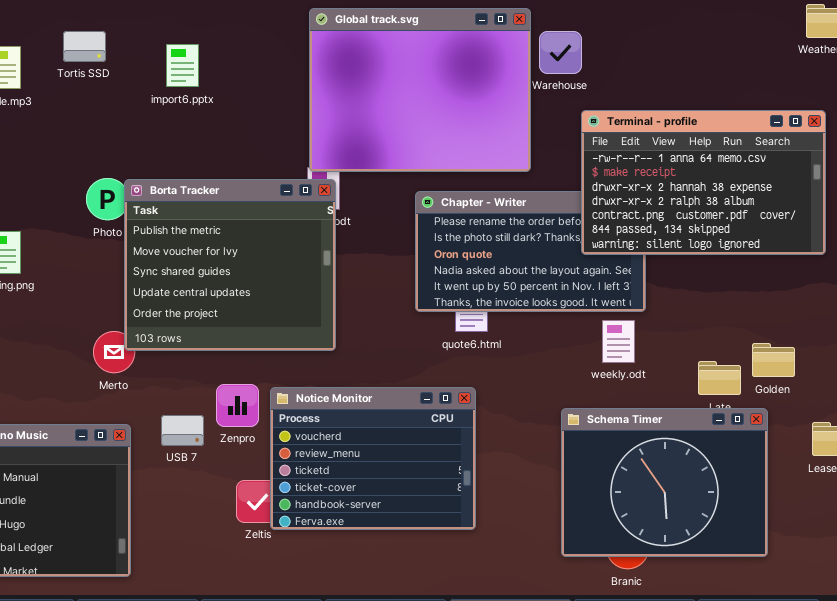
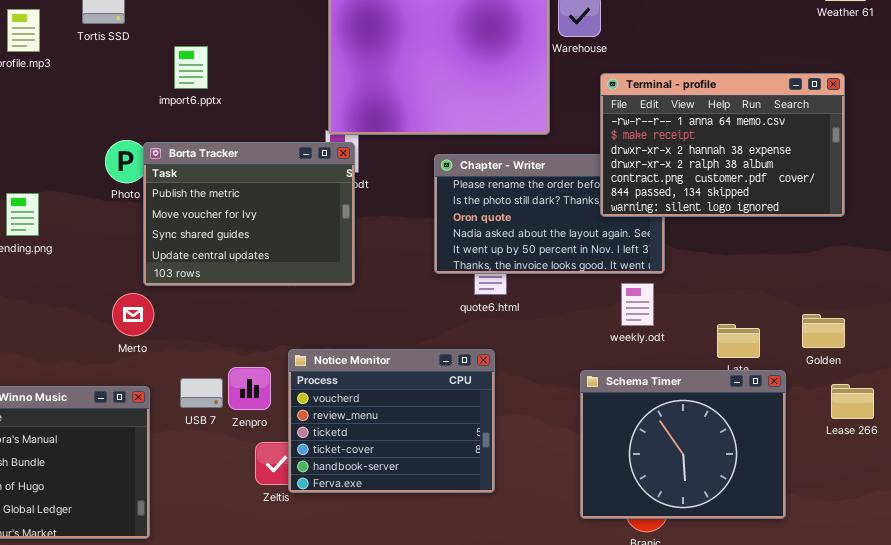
import6.pptx: [166,44,199,87] -> [174,46,208,89], moved
Borta Tracker: [124,179,336,351] -> [143,142,355,286], resized
Golden: [752,343,795,377] -> [802,314,845,348], moved
Zenpro: [216,384,259,427] -> [228,367,271,410], moved

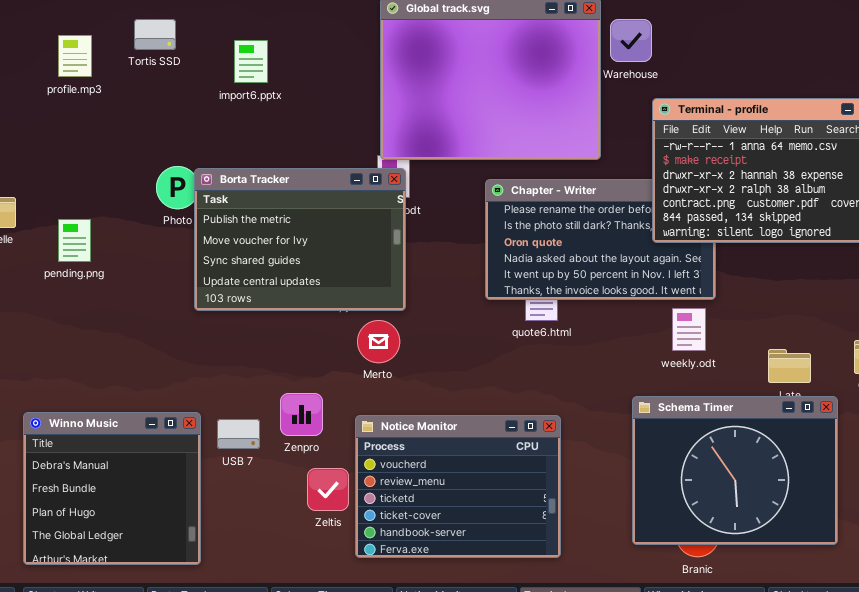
import6.pptx: [174,46,208,89] -> [234,40,268,83], moved
Merto: [112,293,154,336] -> [357,320,400,363], moved
Notice Monitor: [288,349,495,493] -> [355,415,561,558], moved
USB 7: [180,378,223,408] -> [217,419,260,449], moved

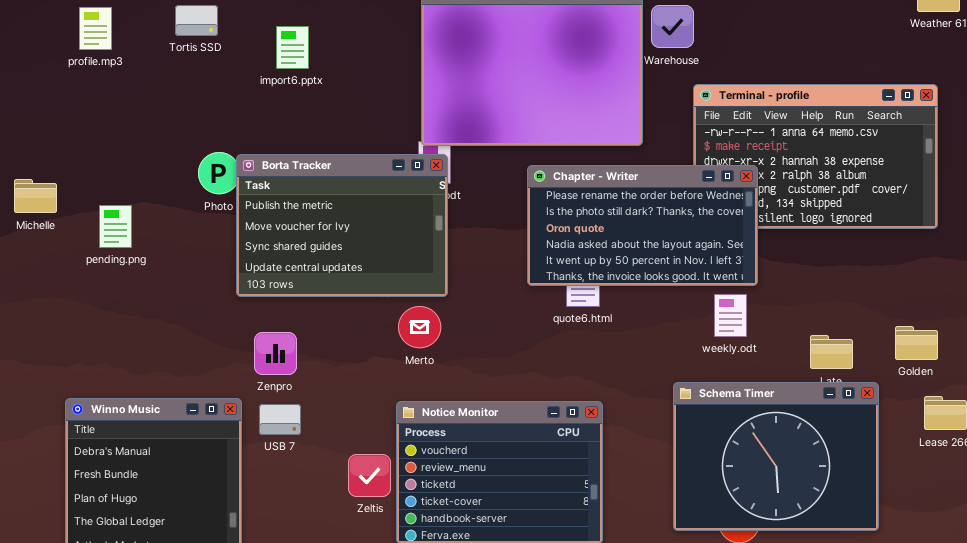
profile.mp3: [58,35,92,77] -> [79,7,112,50], moved
Chapter - Writer: [485,179,716,300] -> [527,165,758,286], raised
Zenpro: [280,393,323,436] -> [254,332,297,375], moved

